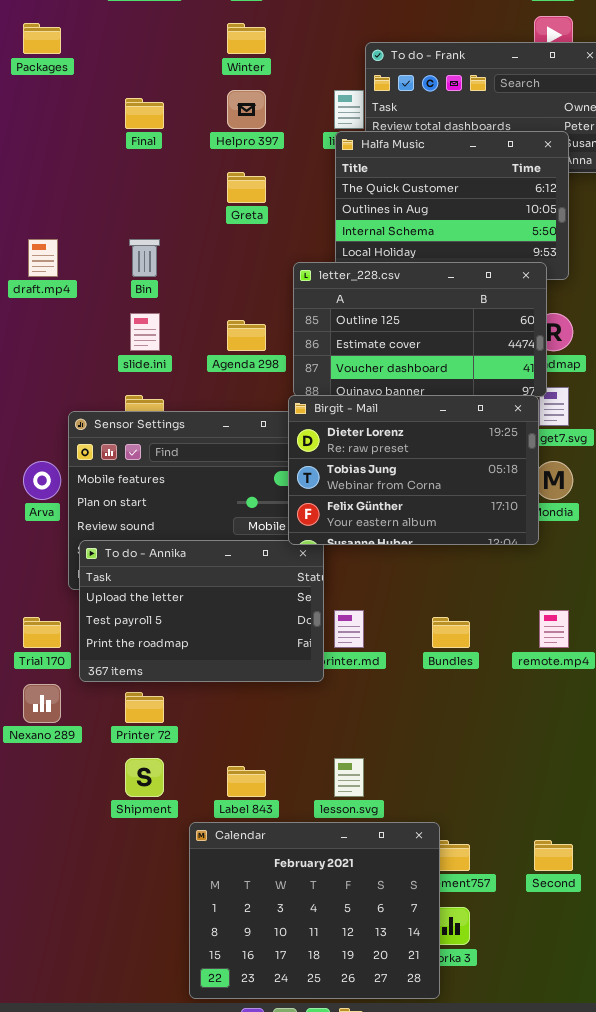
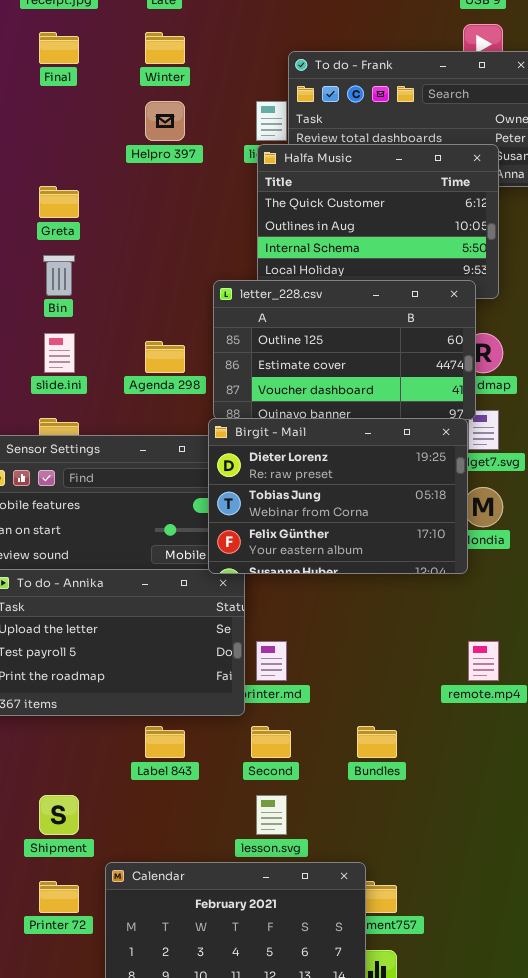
Final: [125,98,164,129] -> [39,32,79,64], moved
Greta: [227,172,266,203] -> [39,186,79,218], moved
Bundles: [432,617,470,648] -> [357,726,397,758], moved
Printer 72: [125,692,164,723] -> [39,881,79,913], moved
Label 843: [227,766,266,797] -> [145,726,185,758], moved
Second: [534,840,573,871] -> [251,726,291,758], moved

